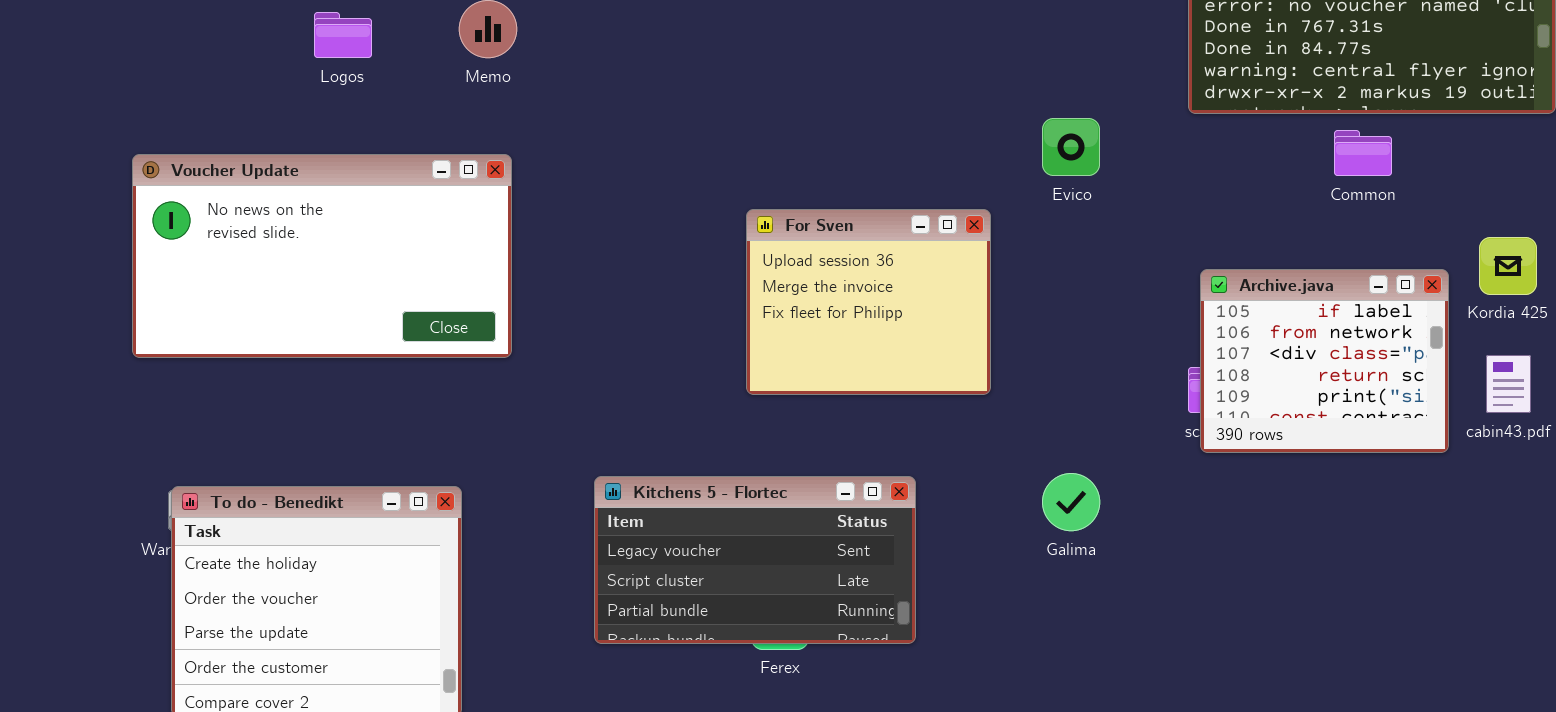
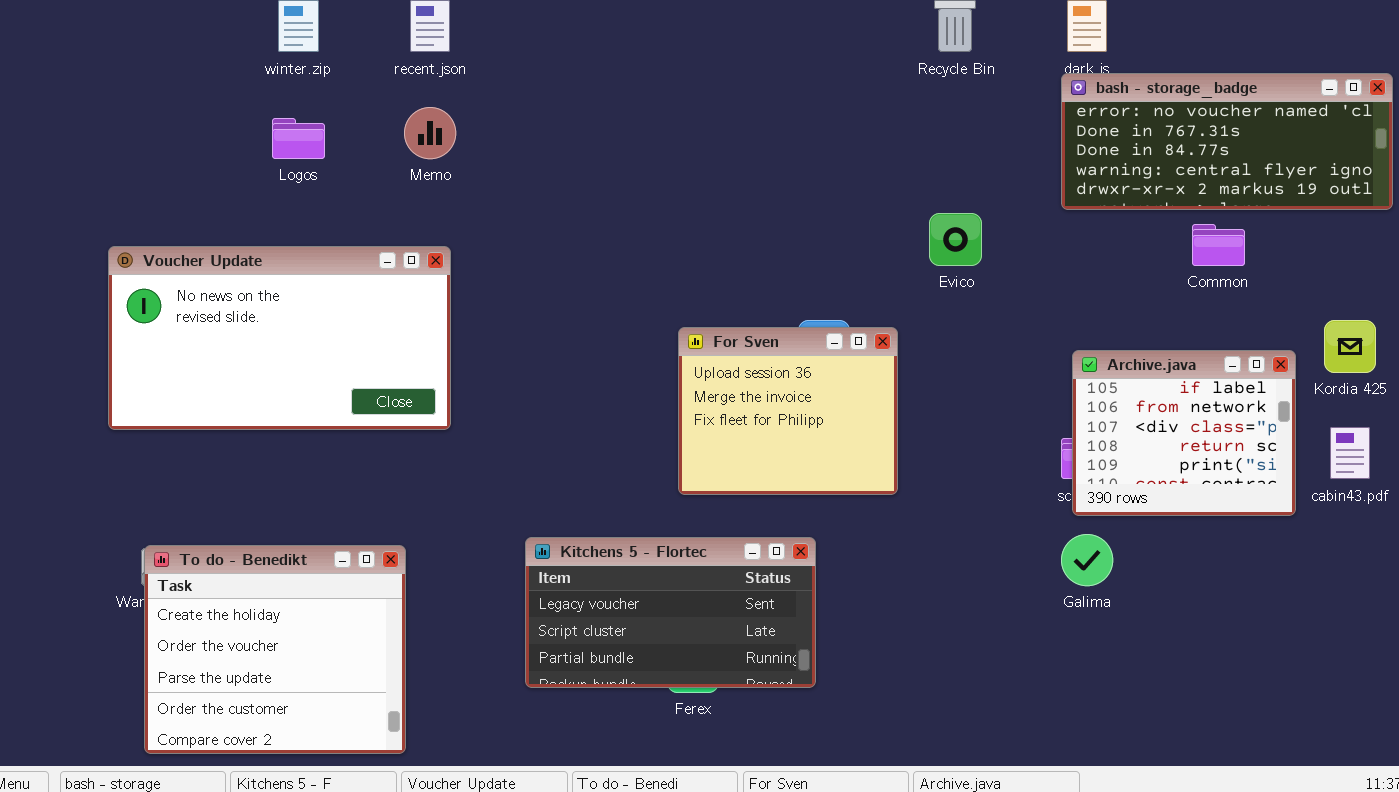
For Sven: [746,209,991,395] -> [678,327,898,495], moved
Galima: [1042,473,1100,531] -> [1061,534,1113,586], moved

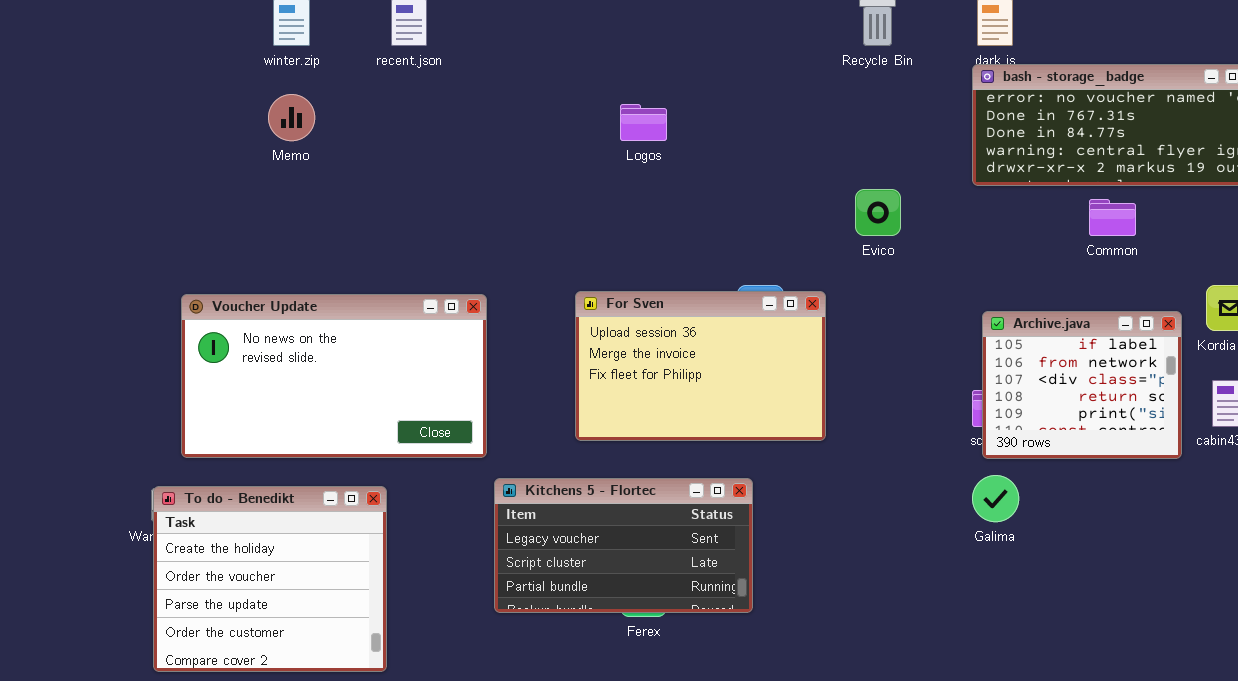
Memo: [404,107,456,159] -> [268,94,315,141], moved
Logos: [272,118,325,159] -> [620,104,667,141], moved
Voucher Update: [108,246,451,430] -> [181,294,487,458], moved
For Sven: [678,327,898,495] -> [575,291,826,441], resized

